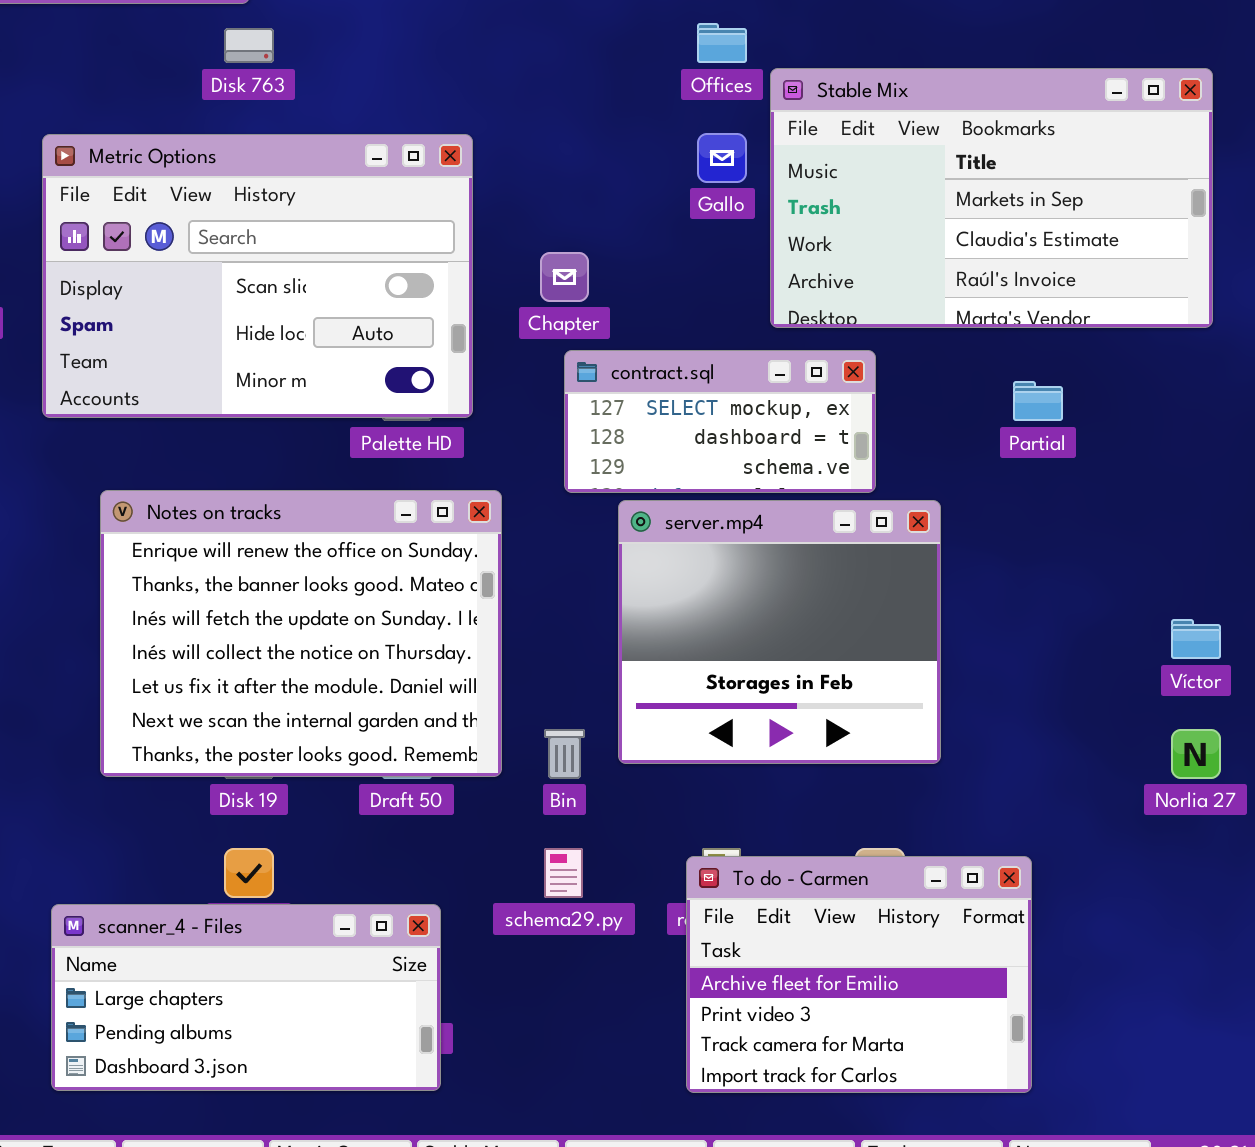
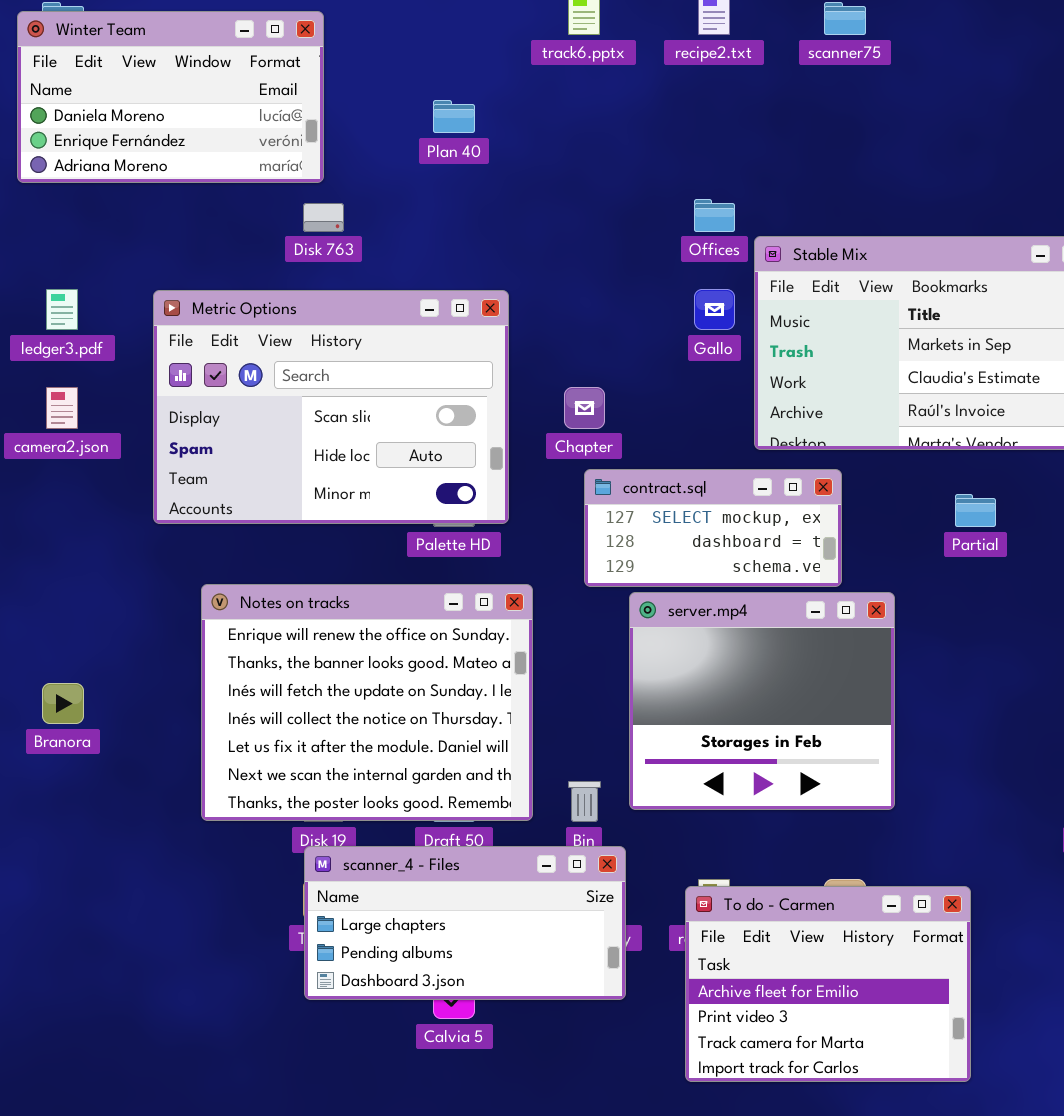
scanner_4 - Files: [51,904,441,1091] -> [304,846,626,1000], moved

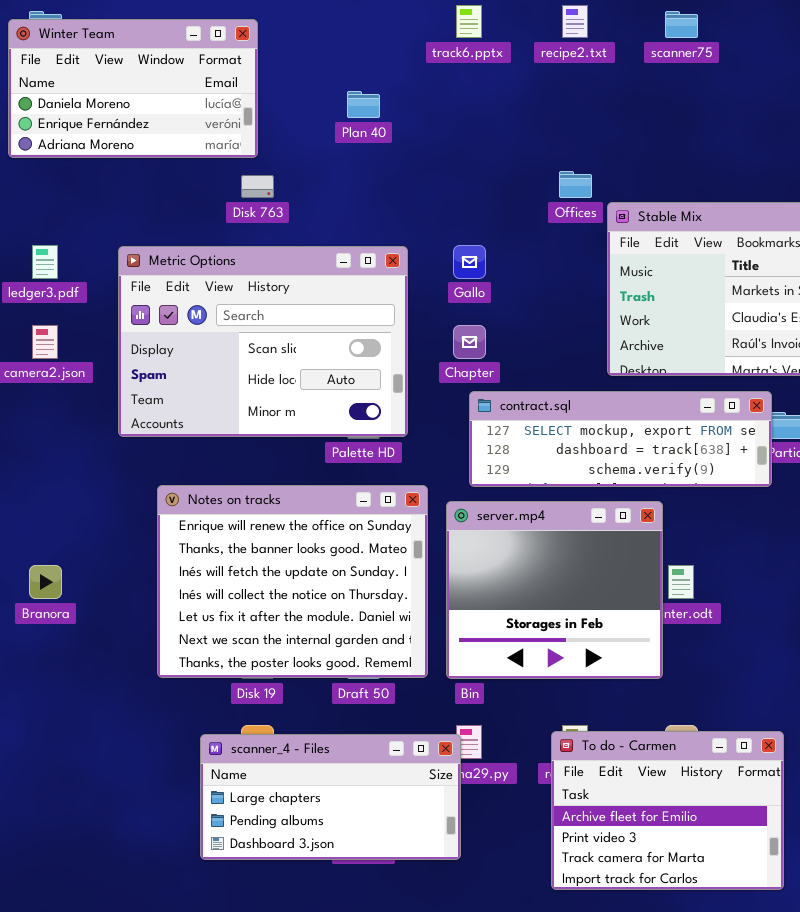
Gallo: [694,289,735,330] -> [453,245,486,279], moved
contract.sql: [584,469,842,587] -> [469,391,772,487], resized
server.mp4: [629,592,895,810] -> [446,501,663,679], moved
scanner_4 - Files: [304,846,626,1000] -> [200,734,461,860], moved

